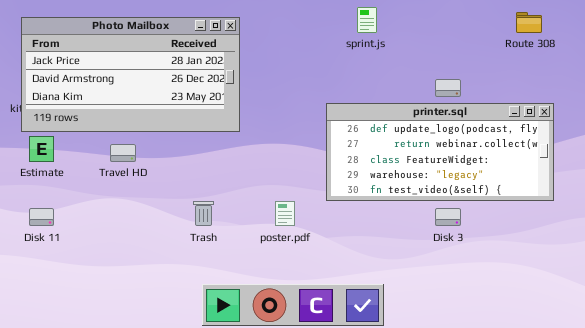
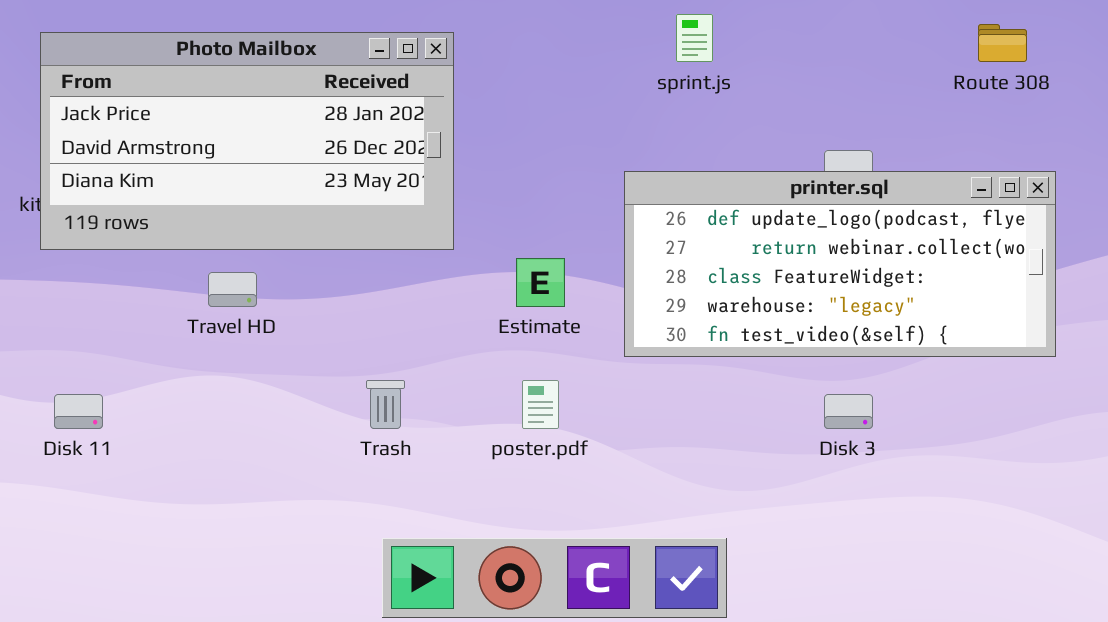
printer.sql: [326,103,554,201] -> [624,171,1056,357], moved
Estimate: [29,136,54,162] -> [516,258,565,307], moved

